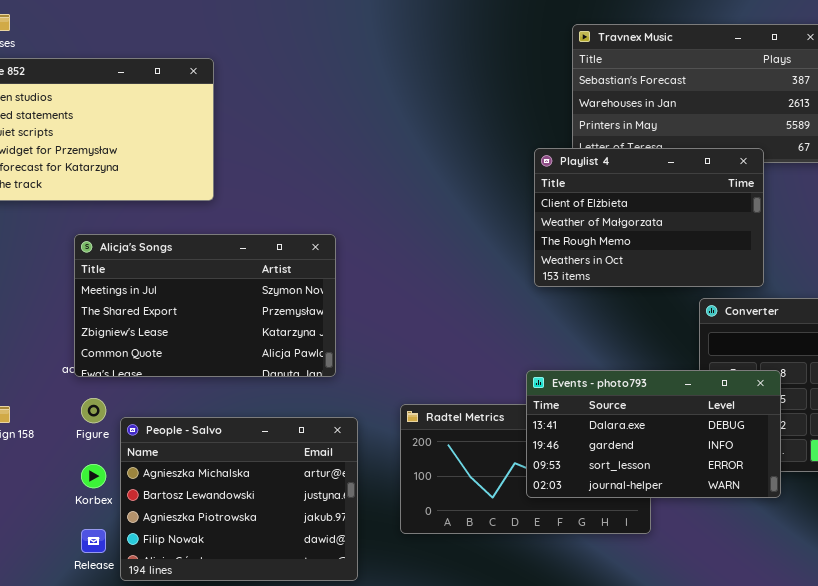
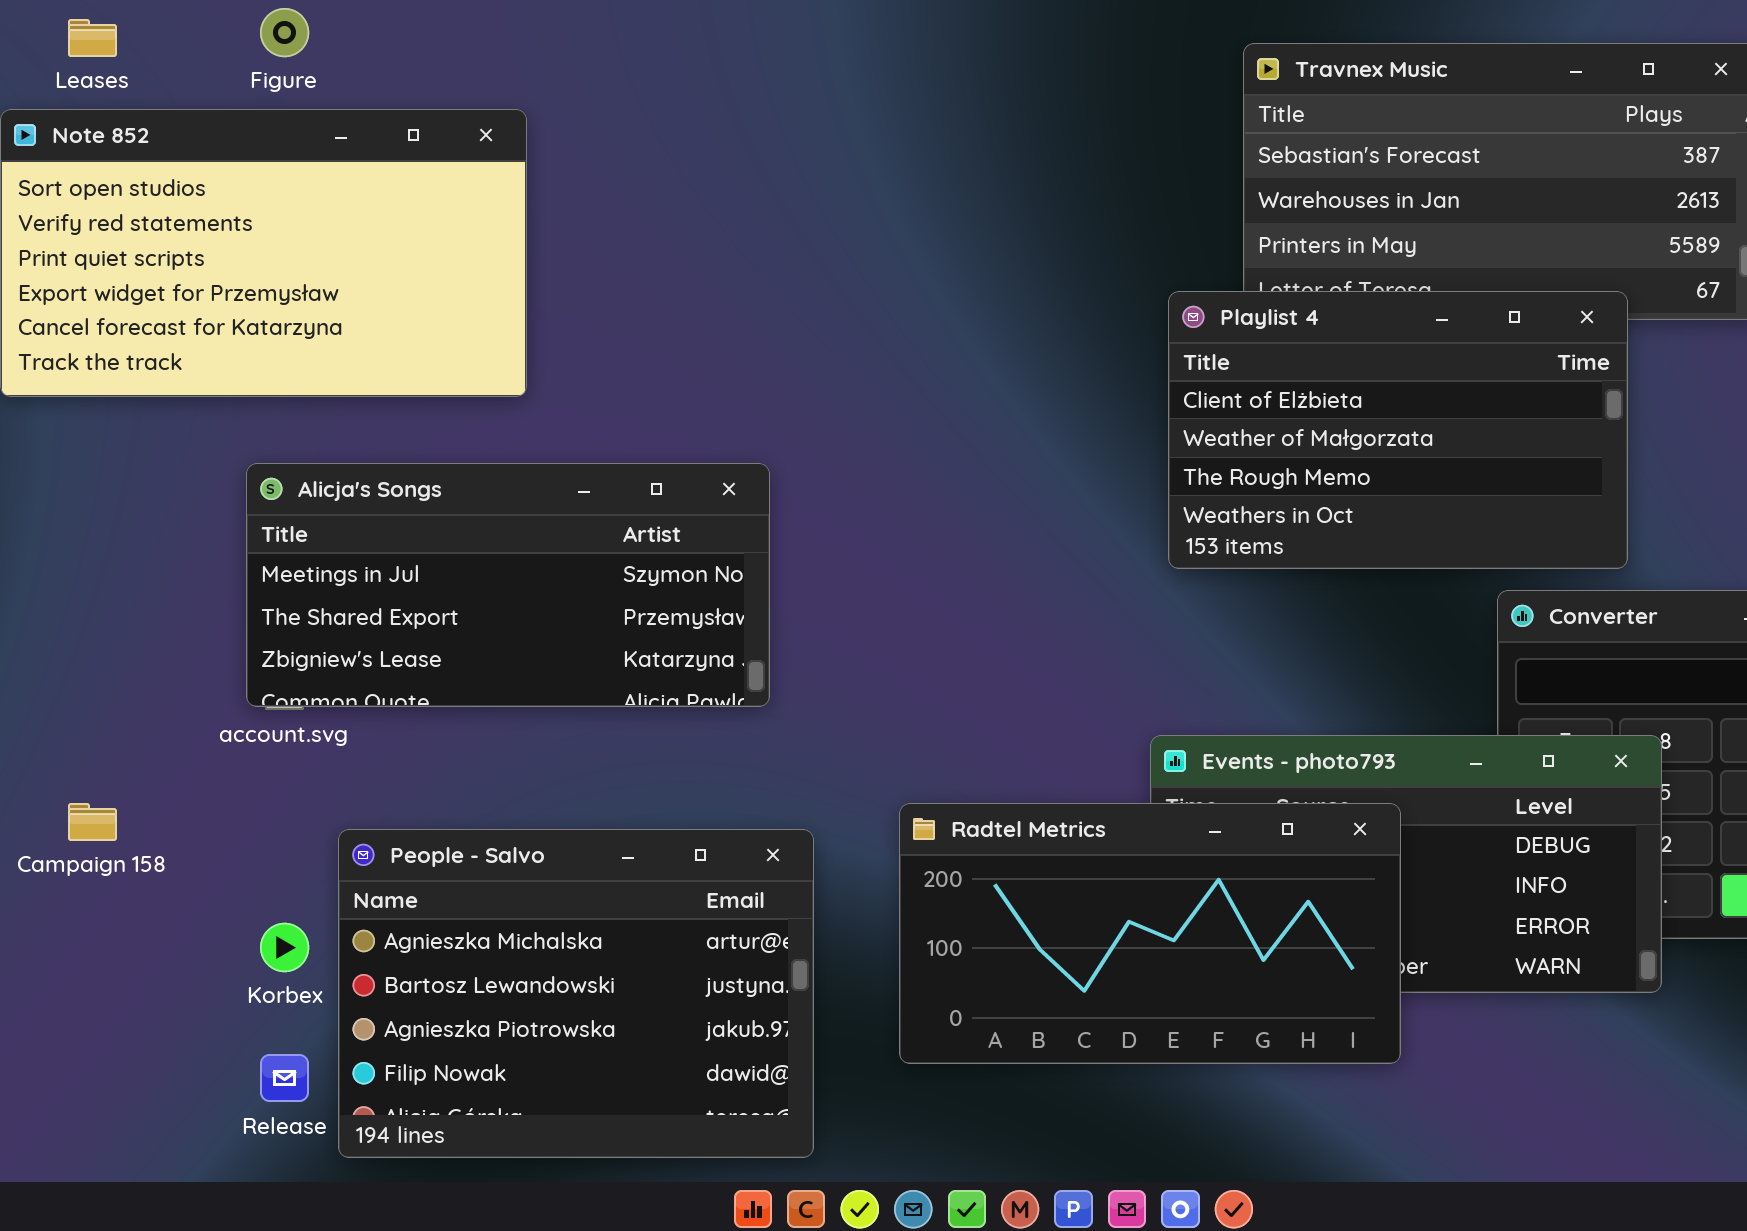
Alicja's Songs: [74,234,336,377] -> [246,463,770,707], resized
Figure: [81,398,106,423] -> [260,8,309,57], moved
Radtel Metrics: [400,404,651,534] -> [899,803,1401,1064], raised

